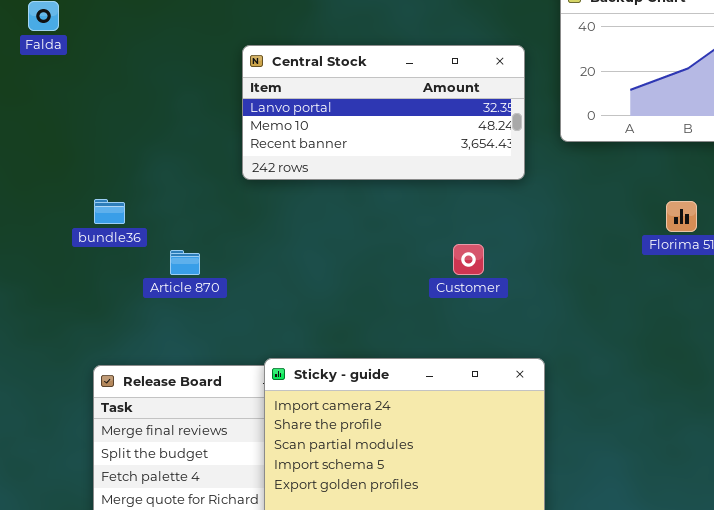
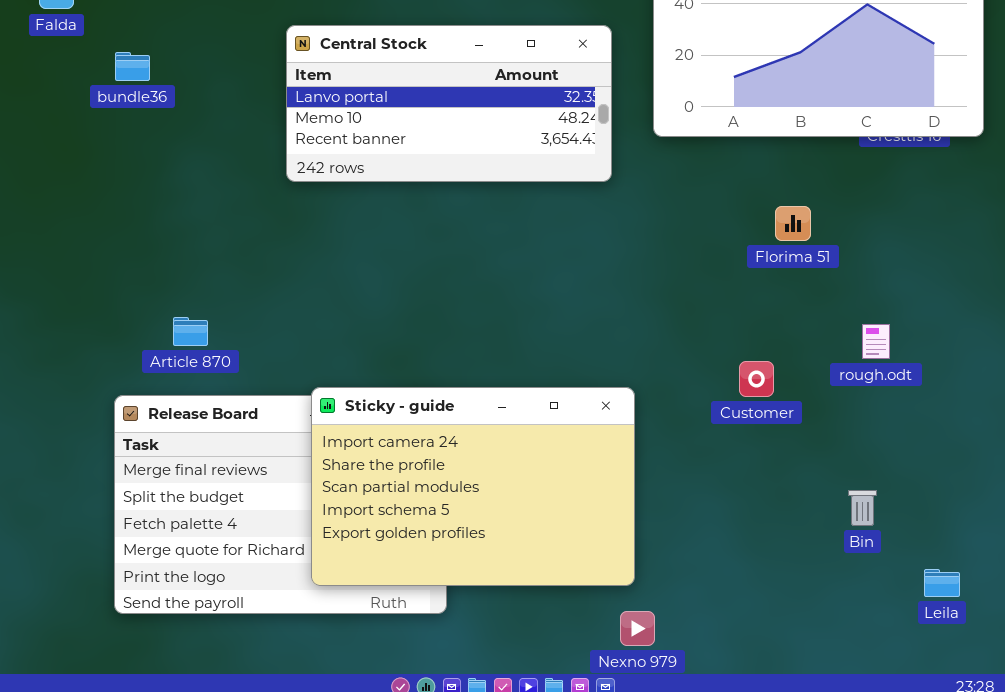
bundle36: [94,199,125,224] -> [115,52,150,81], moved
Customer: [453,244,484,275] -> [739,361,774,397], moved
Article 870: [170,250,200,275] -> [173,317,208,346], moved

